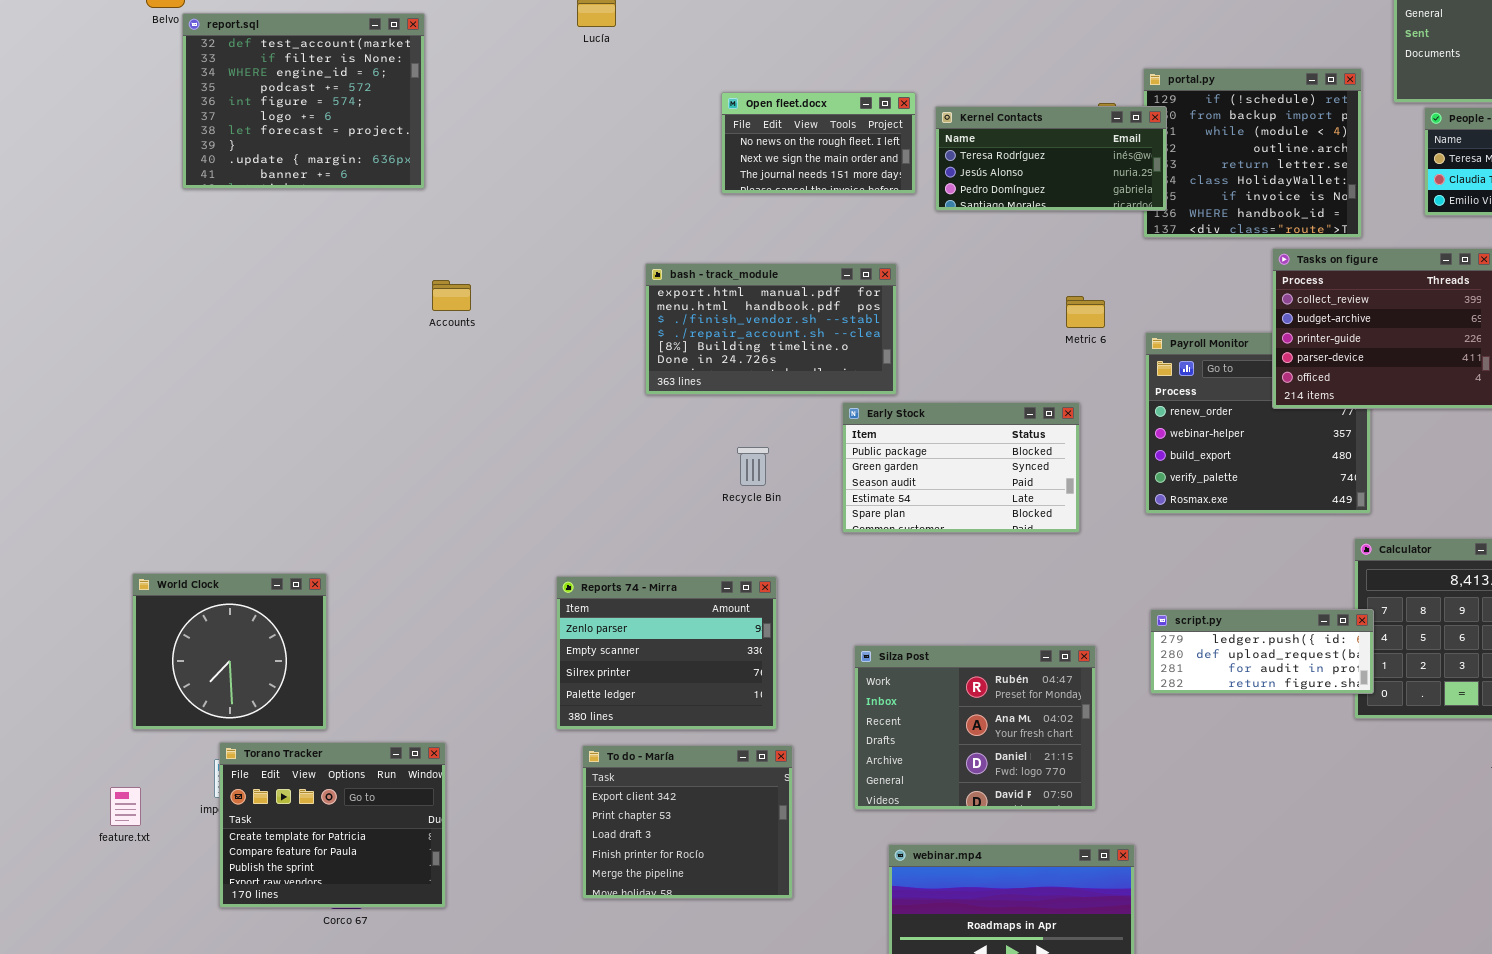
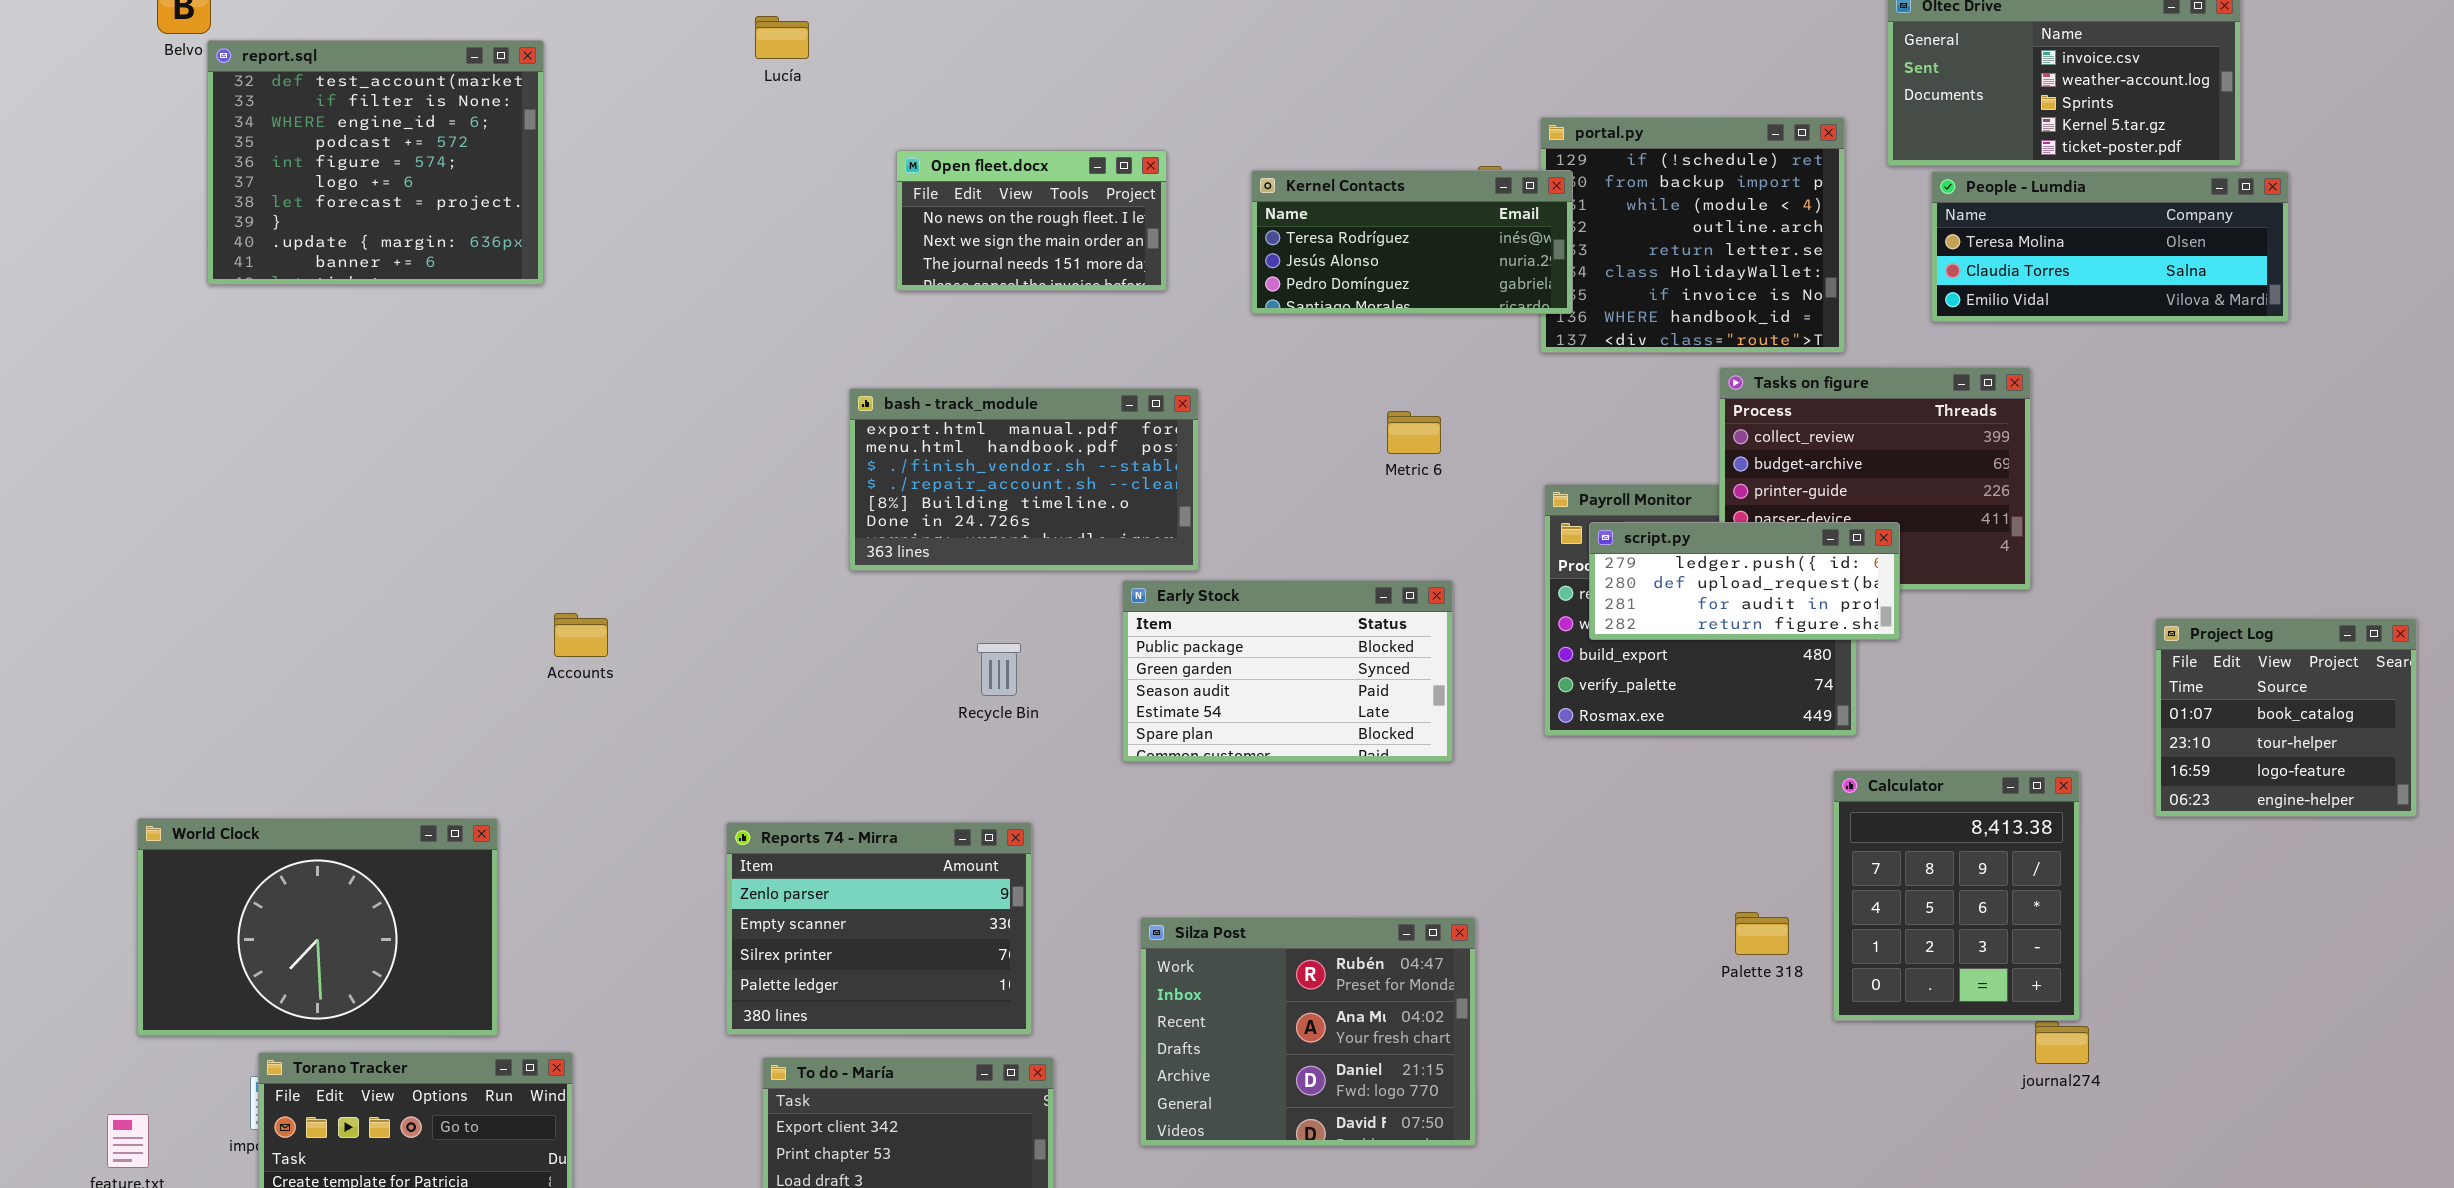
Open fleet.docx: [721,92,916,194] -> [896,150,1167,291], moved
Accounts: [432,280,471,311] -> [554,613,608,657], moved
Metric 6: [1066,296,1105,328] -> [1387,411,1441,454], moved
World Clock: [132,573,327,730] -> [137,818,498,1036], resized
script.py: [1150,609,1374,694] -> [1589,522,1900,640], moved

